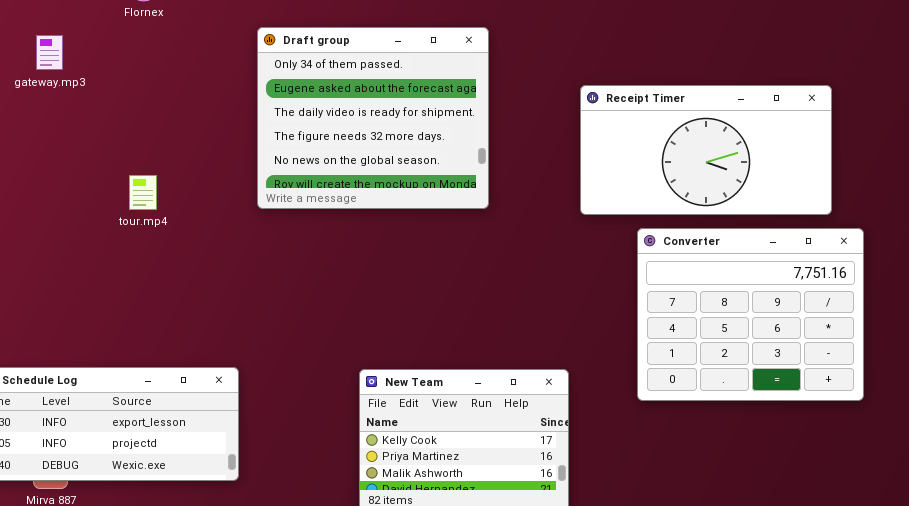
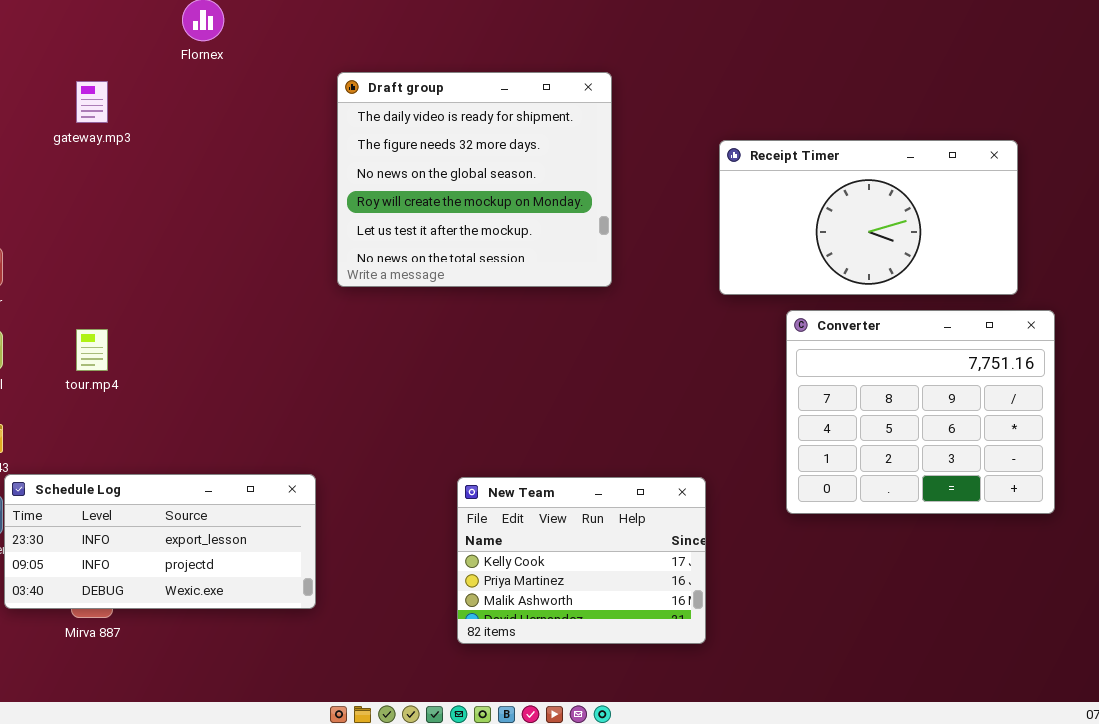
Draft group: [257,27,489,209] -> [337,72,612,287], scrolled down 2 rows
tour.mp4: [129,175,157,210] -> [76,329,108,371], moved

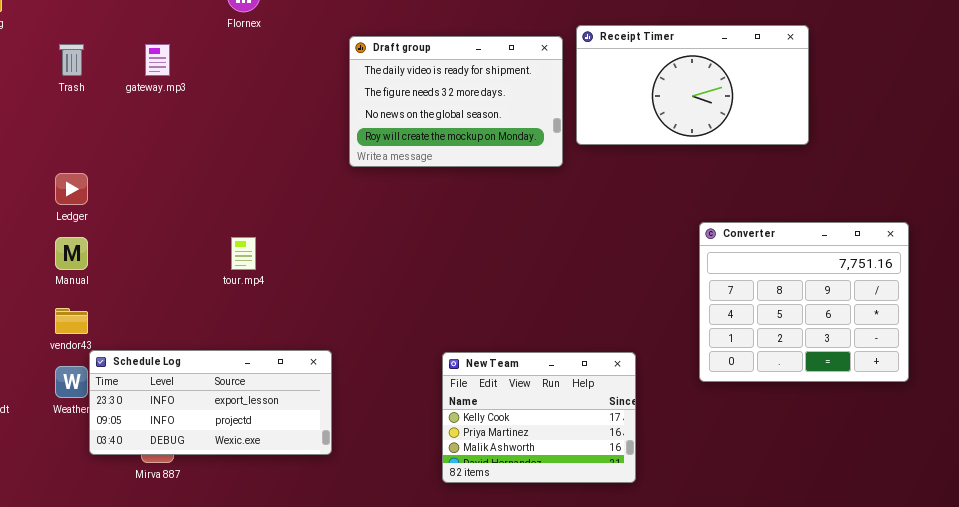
Draft group: [337,72,612,287] -> [349,36,563,167], resized
Receipt Timer: [719,140,1018,295] -> [576,25,809,145], moved
tour.mp4: [76,329,108,371] -> [231,237,256,270], moved

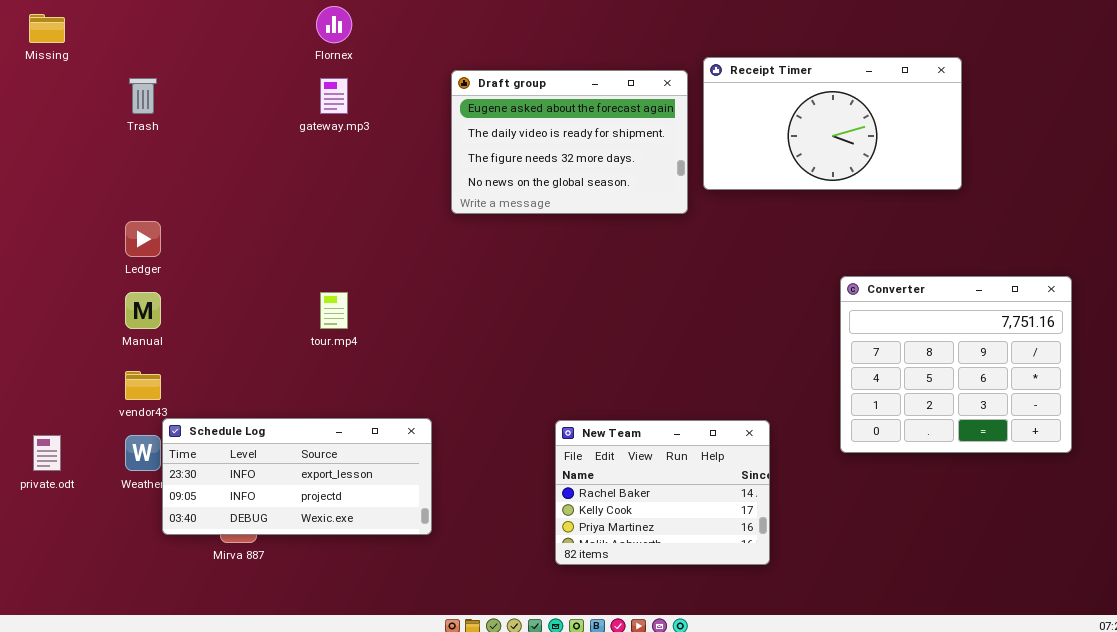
Draft group: [349,36,563,167] -> [451,70,688,214], scrolled up 1 row
gateway.mp3: [145,44,170,76] -> [320,78,348,114], moved
New Team: [442,352,636,483] -> [555,420,770,565], scrolled up 1 row

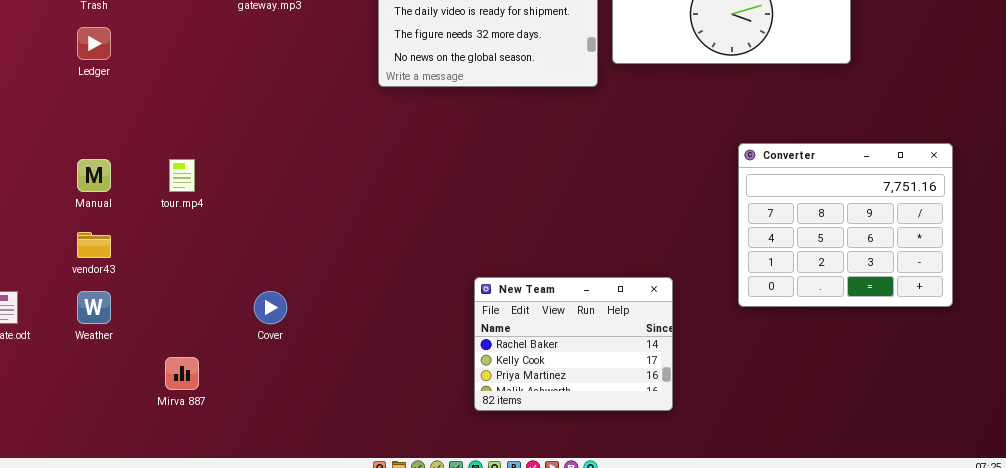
Ledger: [125,221,161,257] -> [77,27,111,60], moved
tour.mp4: [320,292,348,329] -> [169,159,195,192], moved
Schedule Log: [162,418,432,535] -> none, closed

